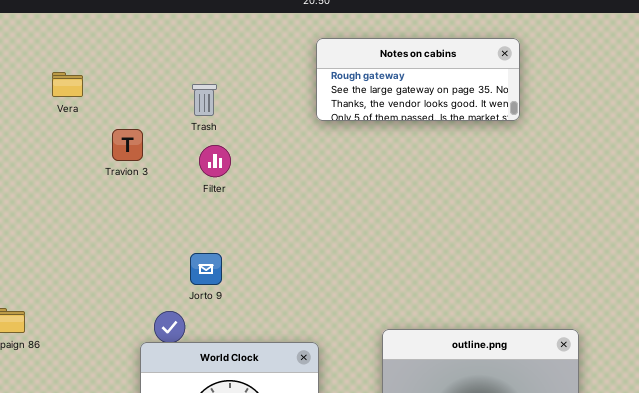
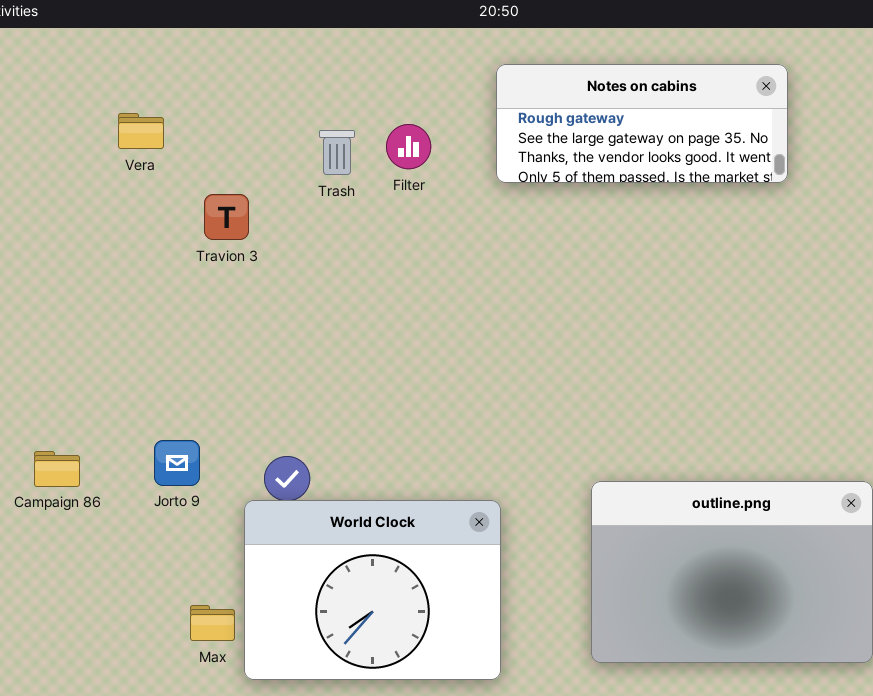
Filter: [199,145,231,177] -> [386,124,431,169], moved
Jorto 9: [190,253,222,285] -> [154,440,200,486], moved

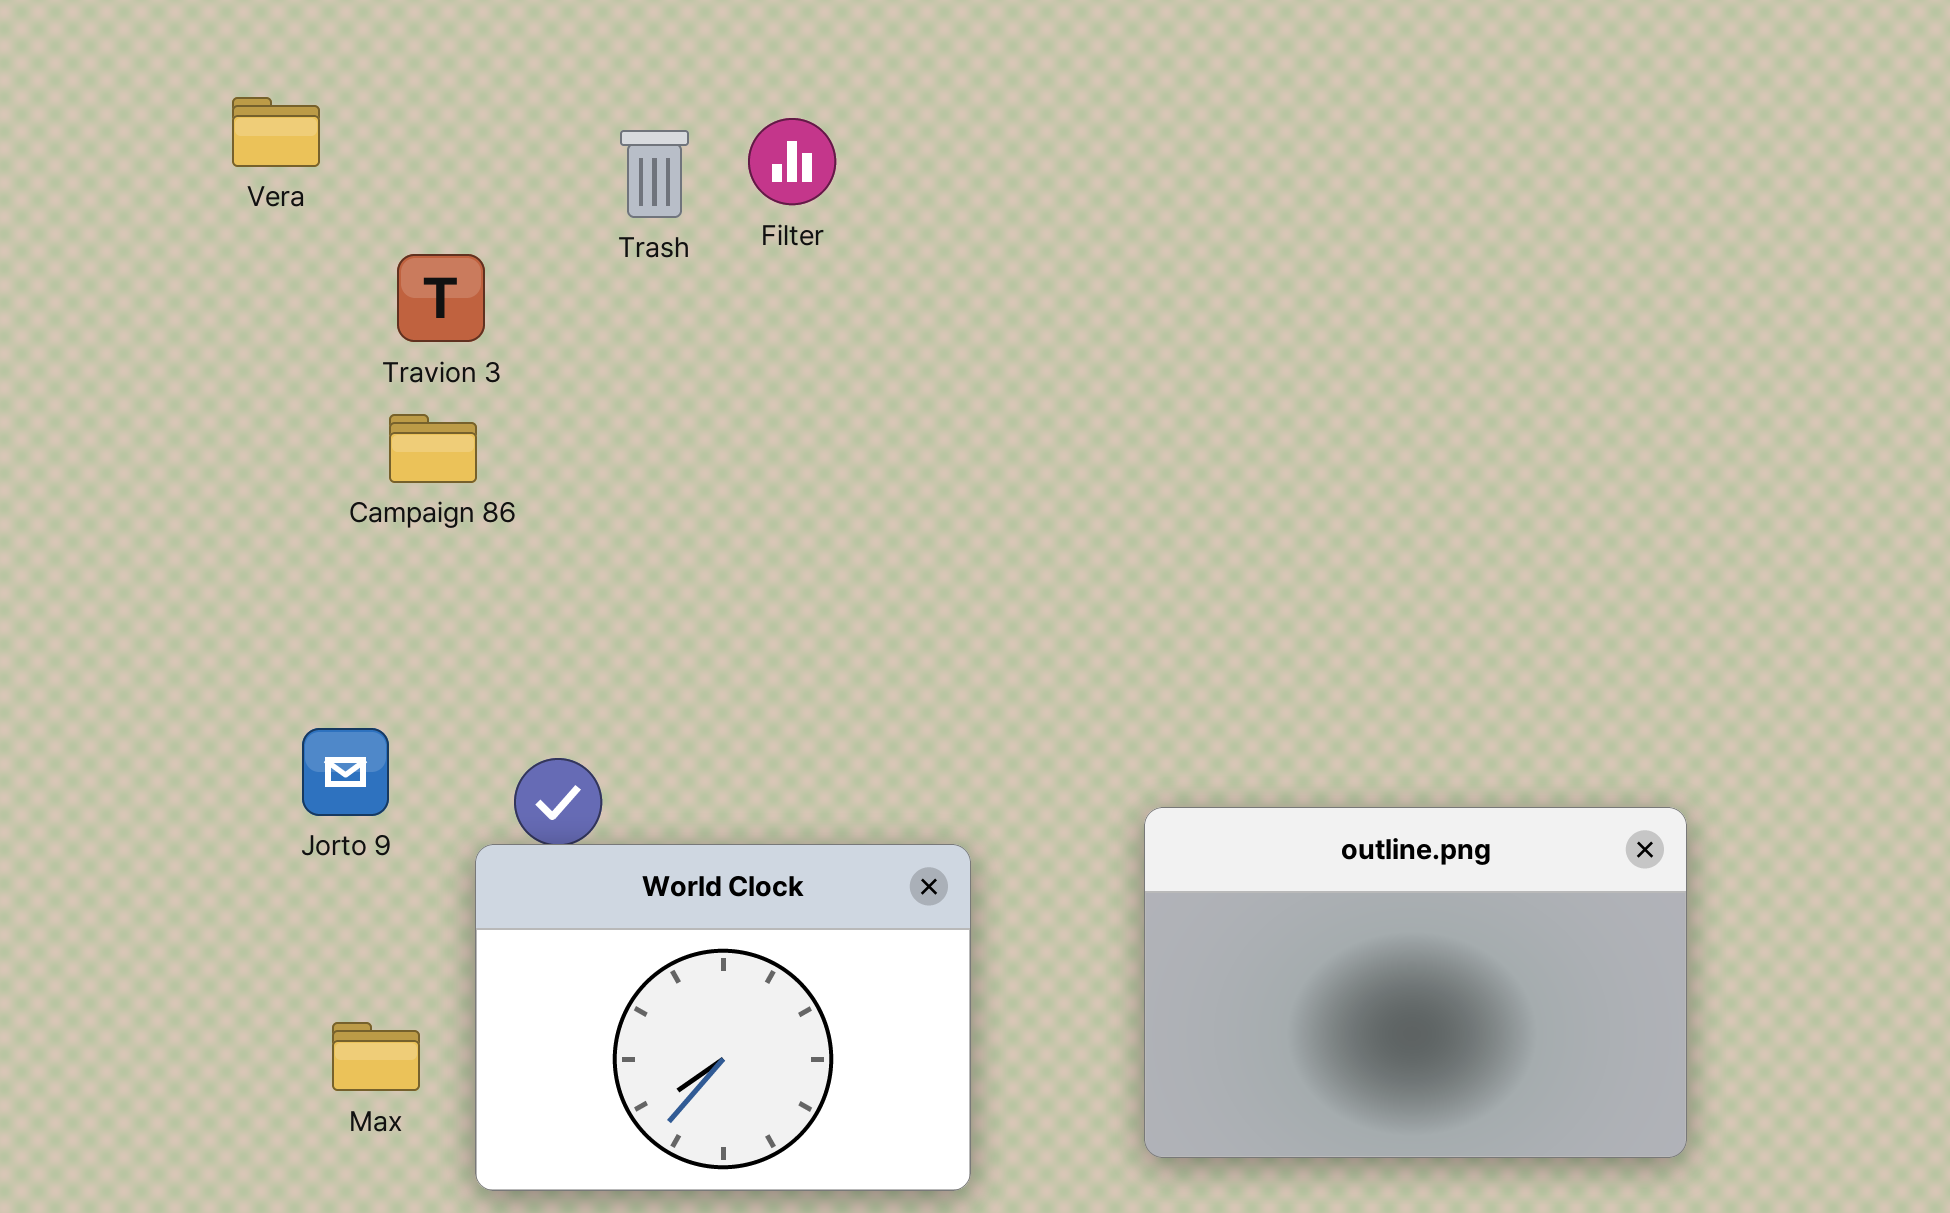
Notes on cabins: [496,64,788,183] -> none, closed
Campaign 86: [34,451,80,487] -> [389,414,477,483], moved
Max: [190,605,235,641] -> [332,1022,420,1091], moved

